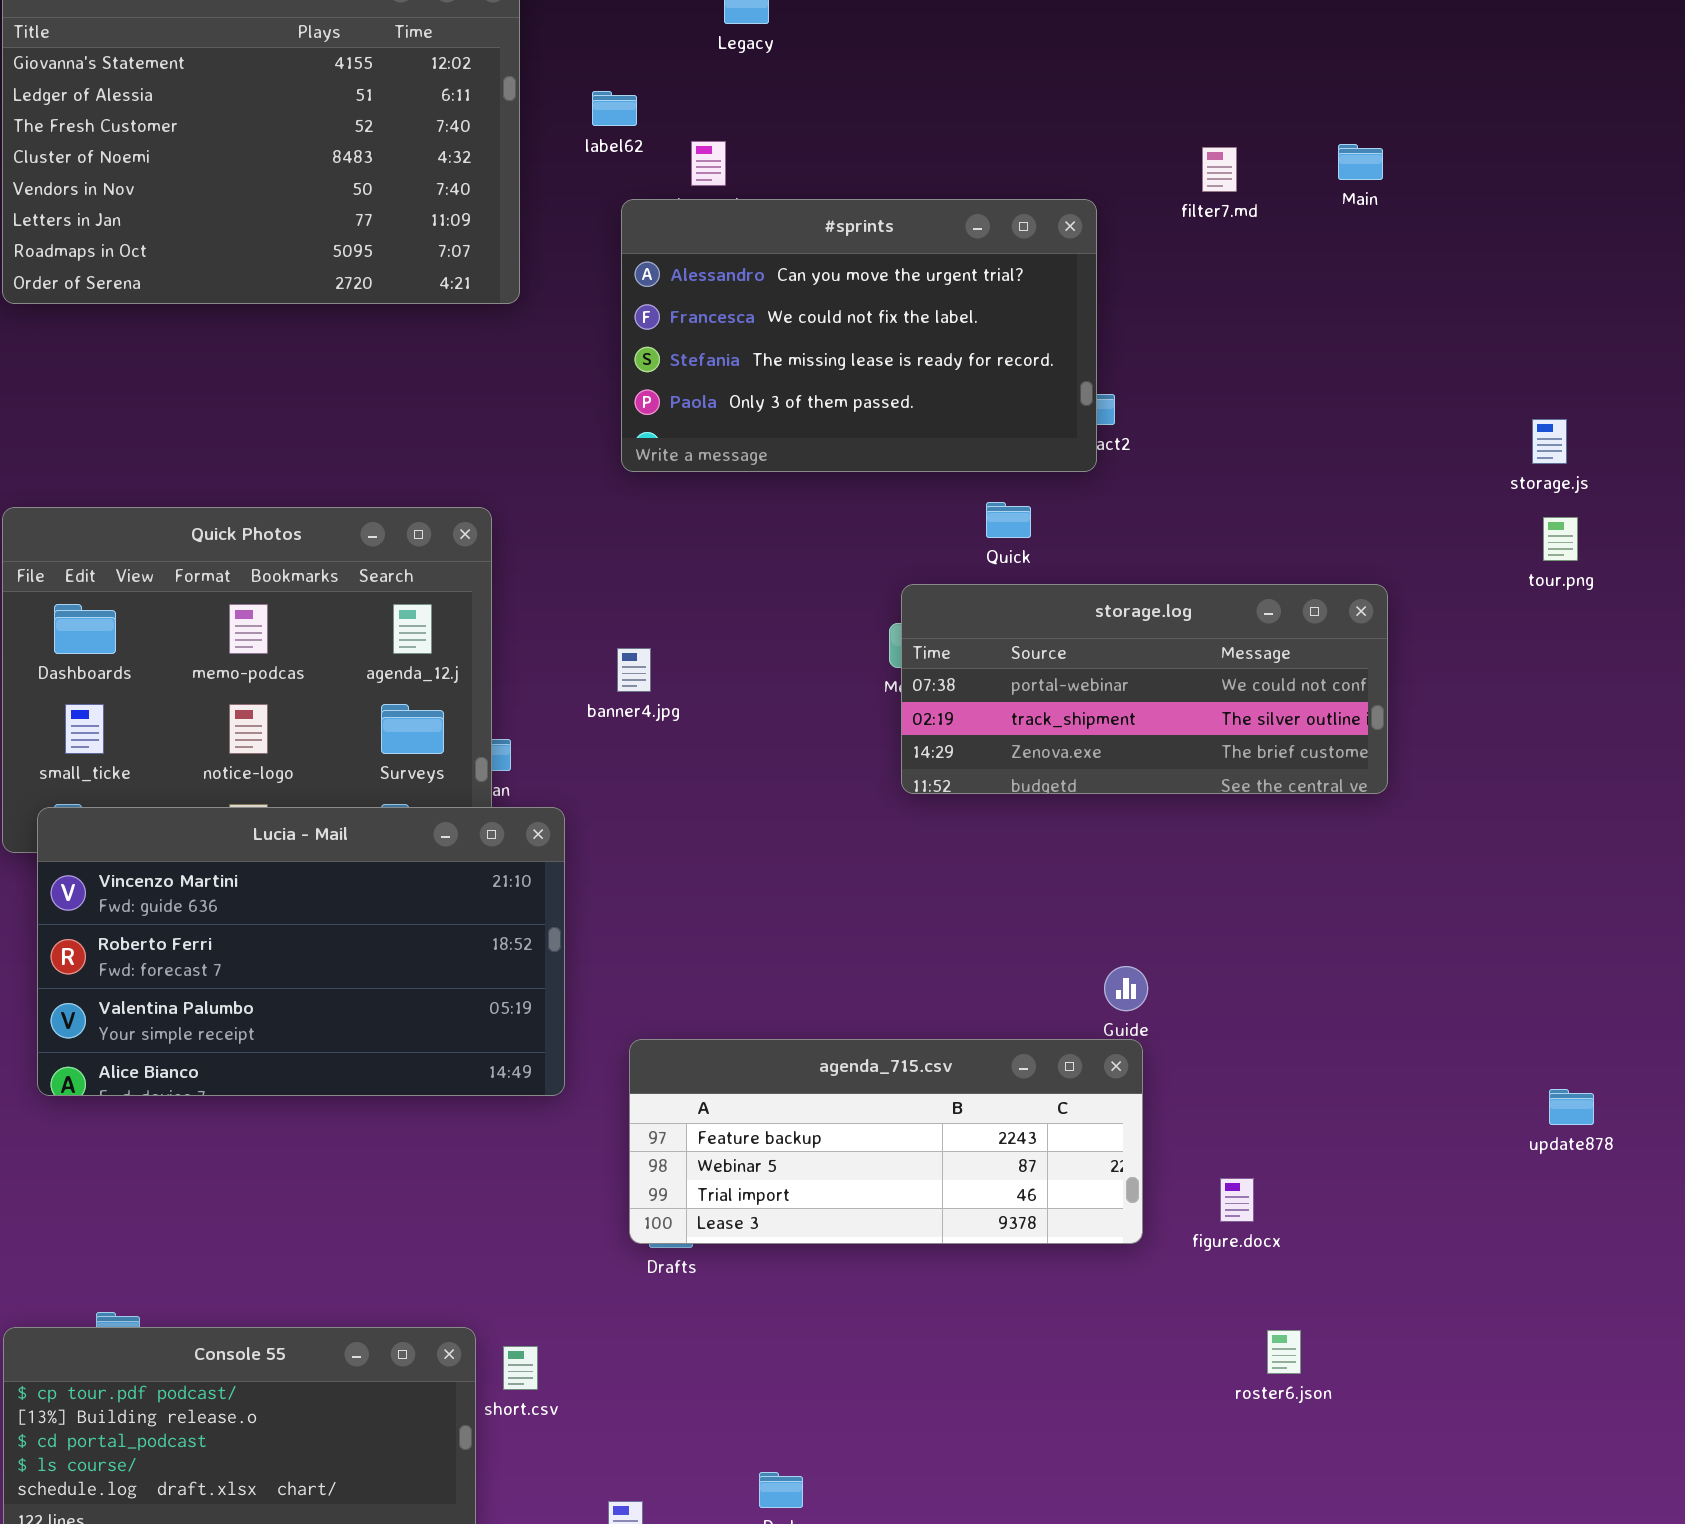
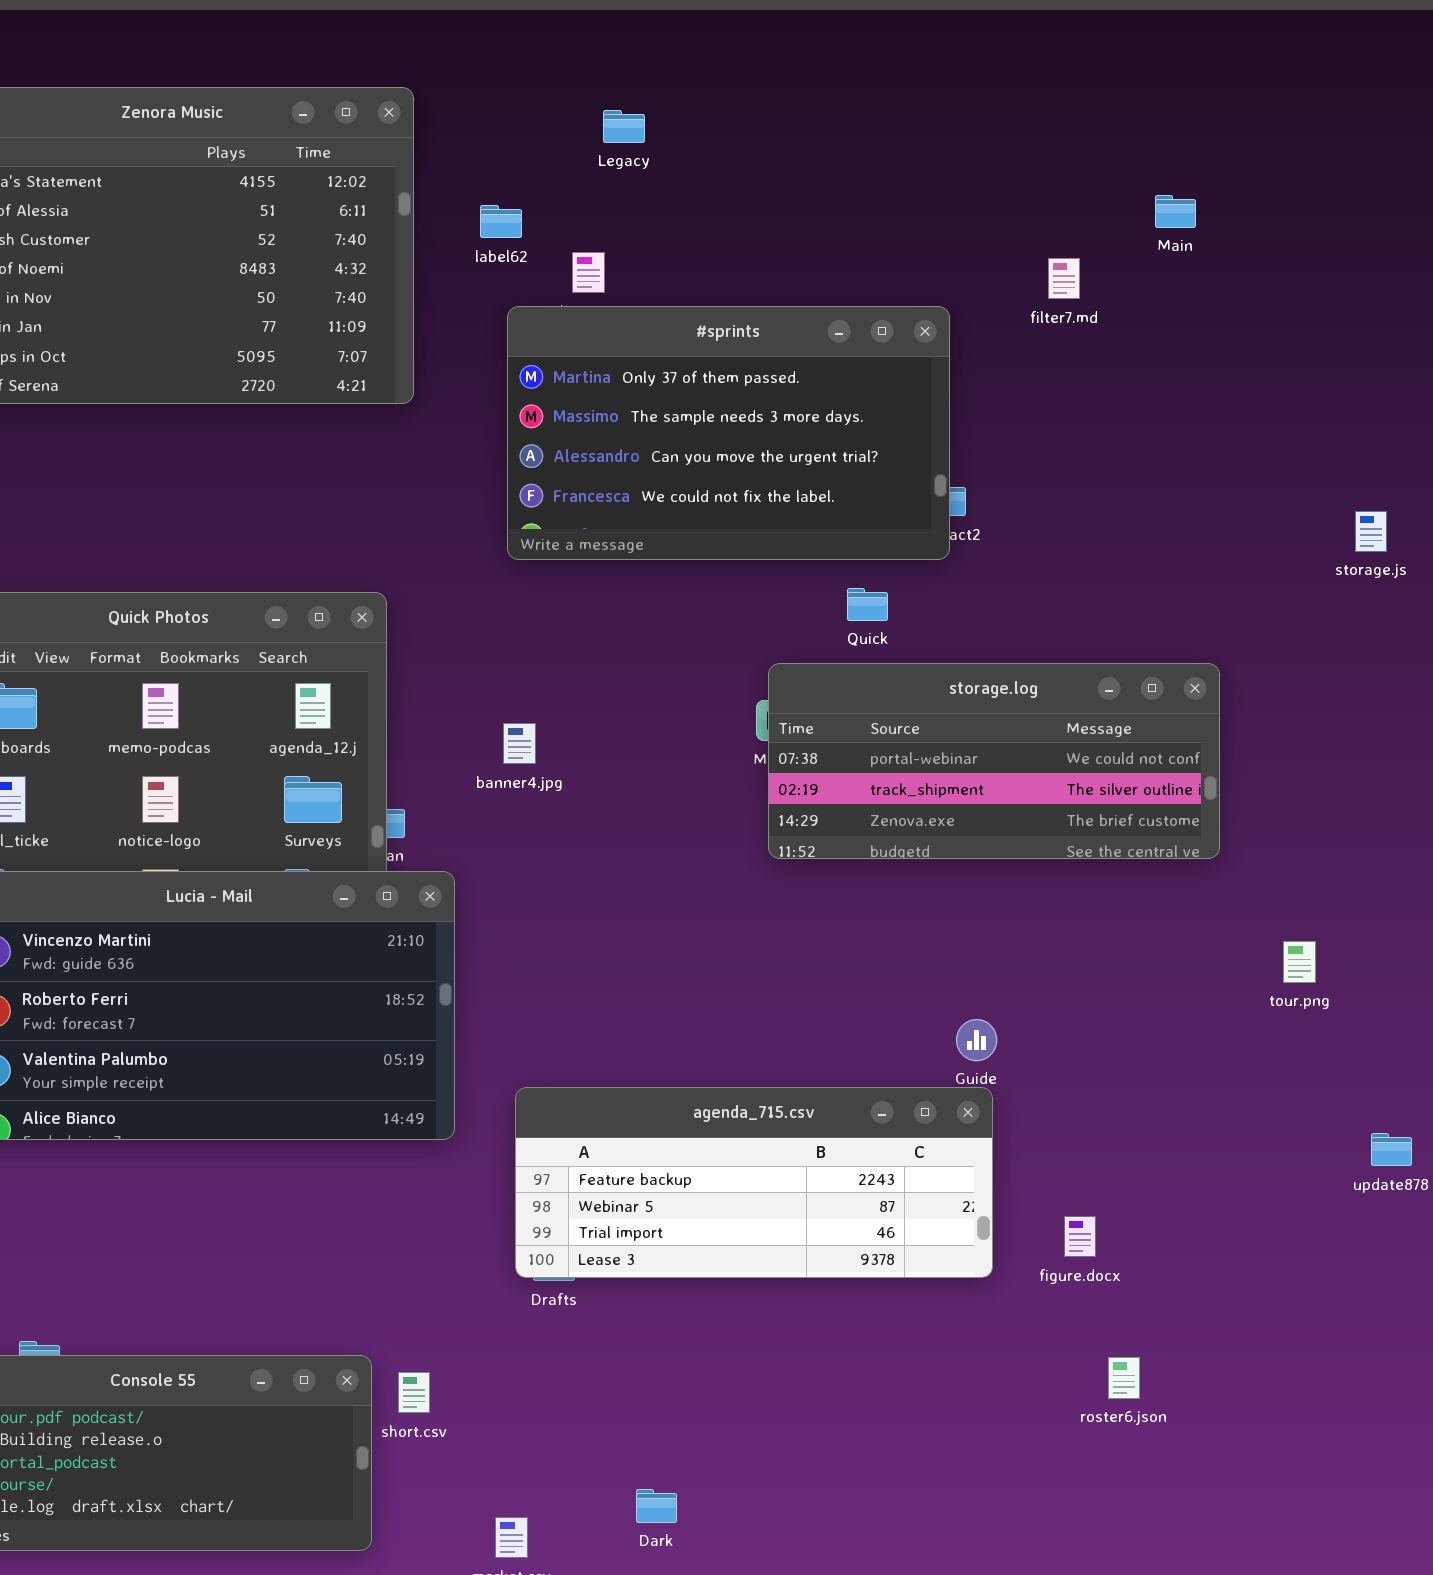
Main: [1338,144,1383,180] -> [1155,195,1196,228], moved
#sprints: [621,199,1097,472] -> [507,306,950,560], scrolled up 2 rows
tour.png: [1543,517,1578,561] -> [1283,941,1316,983], moved

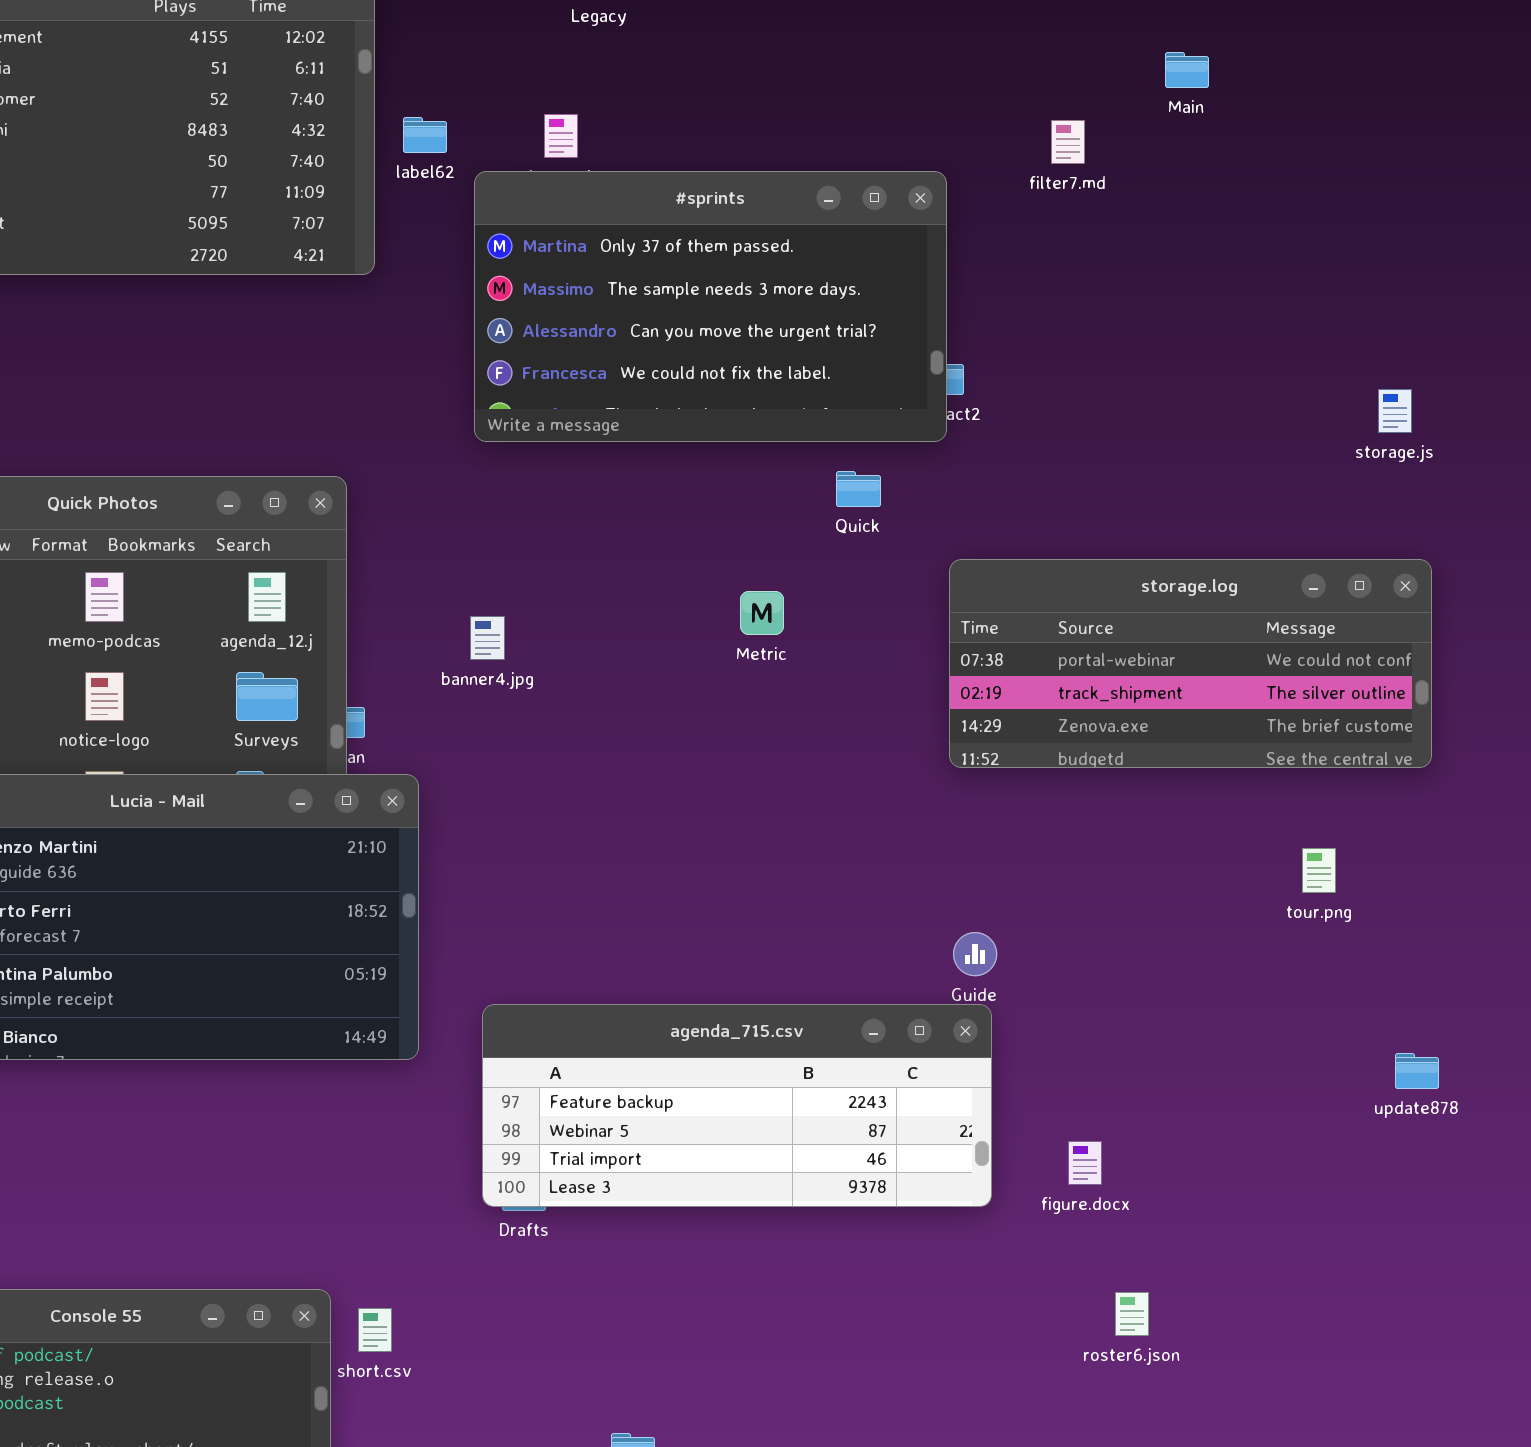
label62: [480,205,522,238] -> [403,117,447,153], moved
storage.log: [768,663,1220,859] -> [949,559,1432,768], moved

